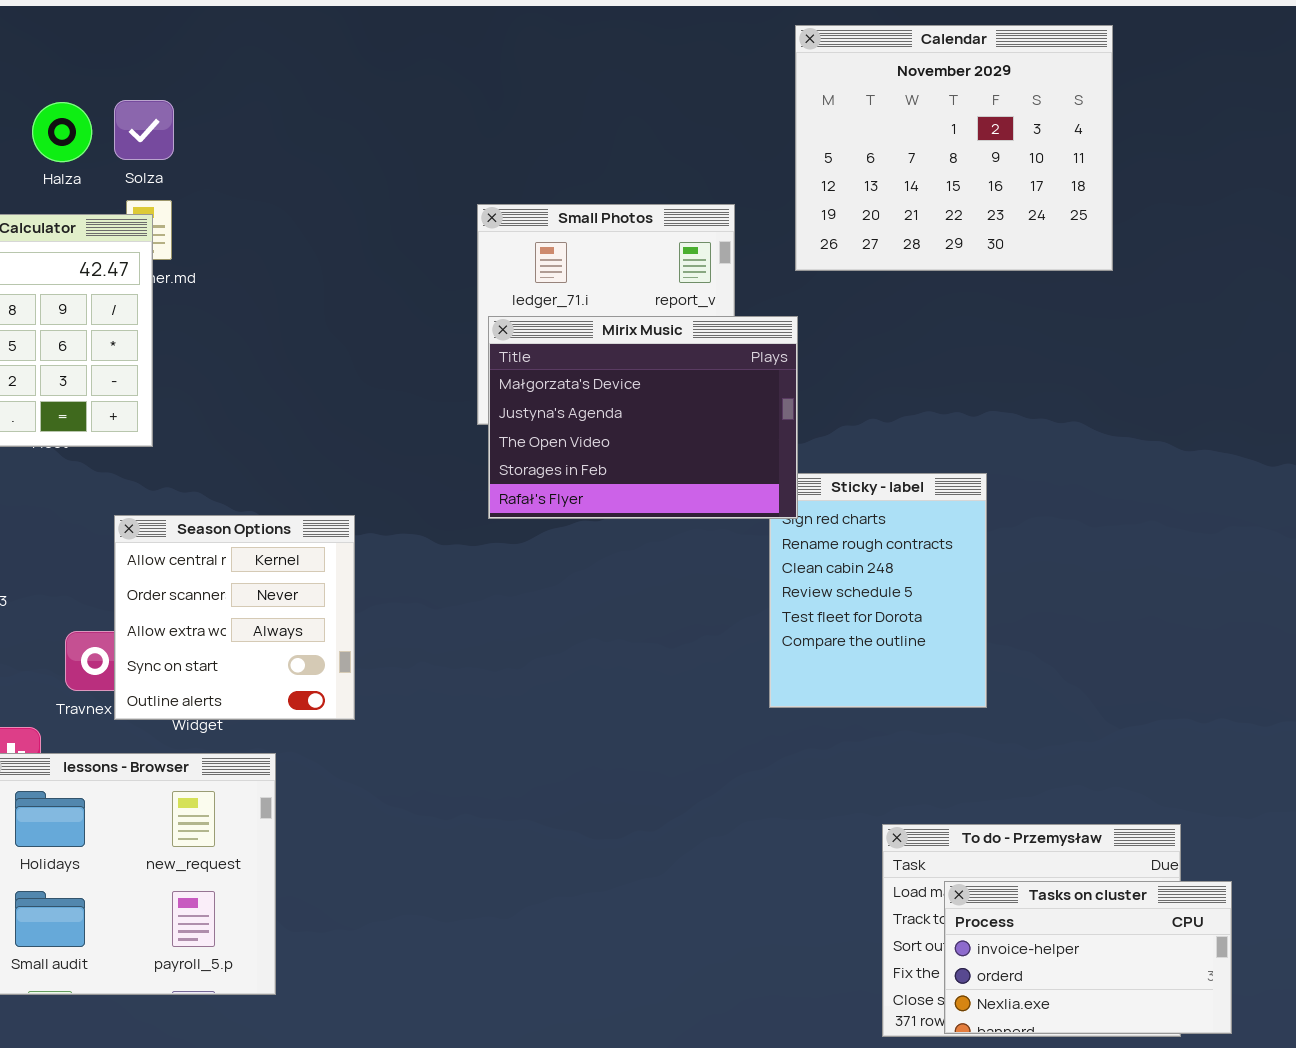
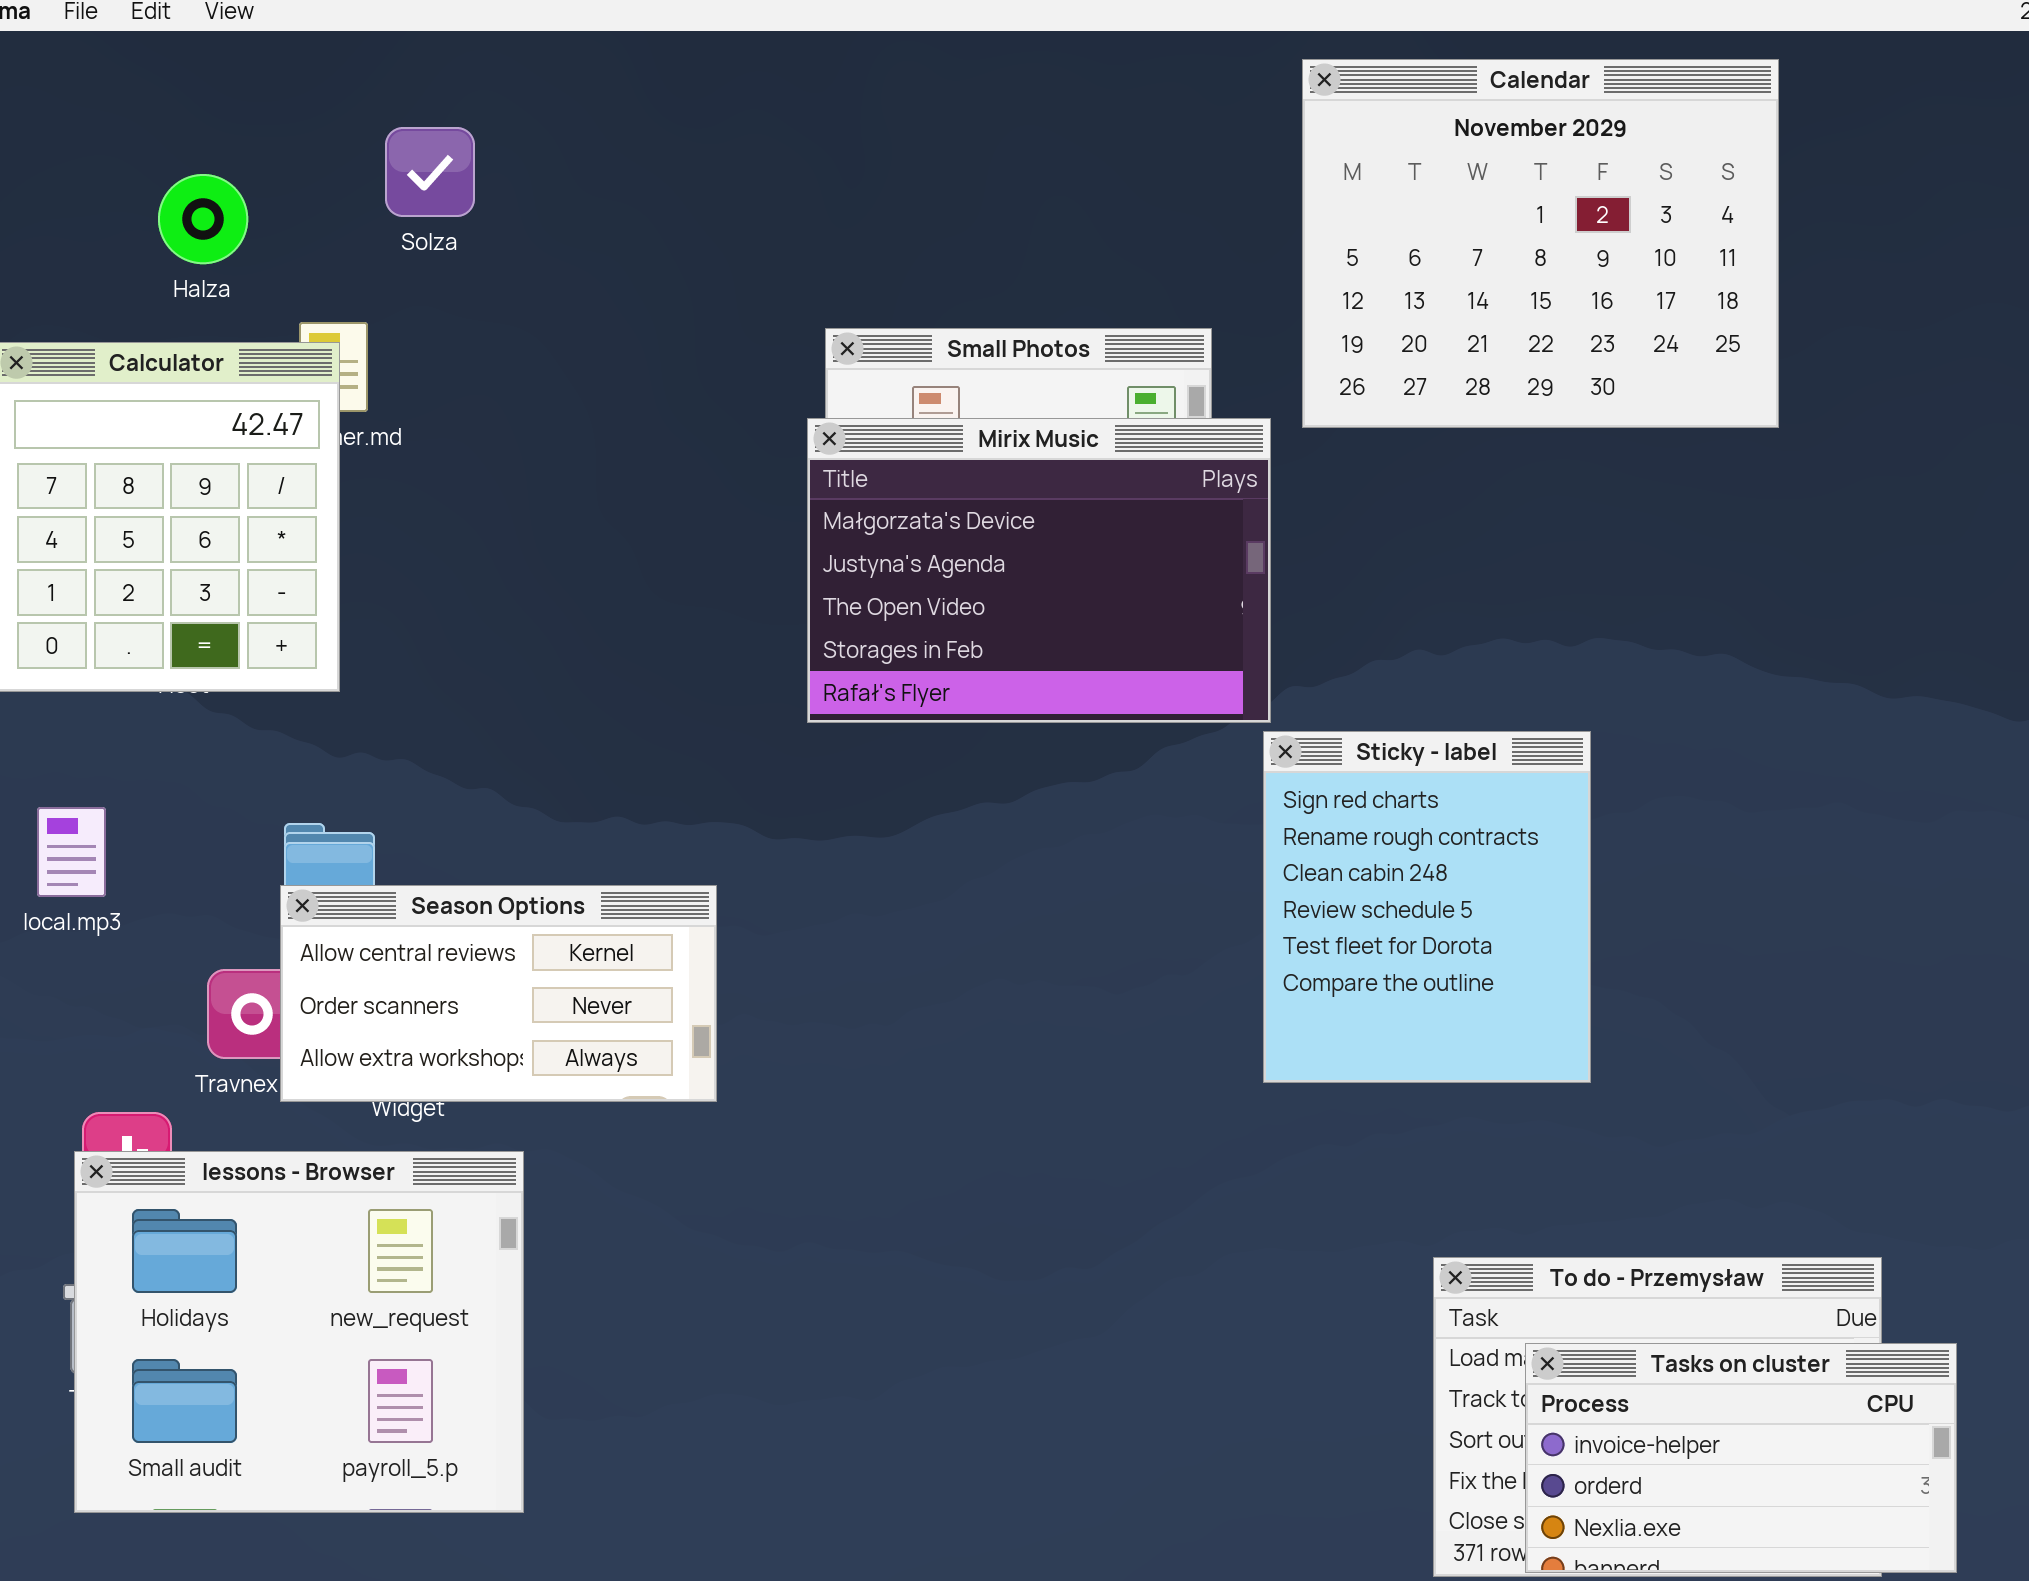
Solza: [114,100,174,160] -> [385,127,475,217], moved
Mirix Music: [488,316,798,519] -> [807,418,1271,723], moved
Season Options: [114,515,355,720] -> [280,885,717,1102], resized

